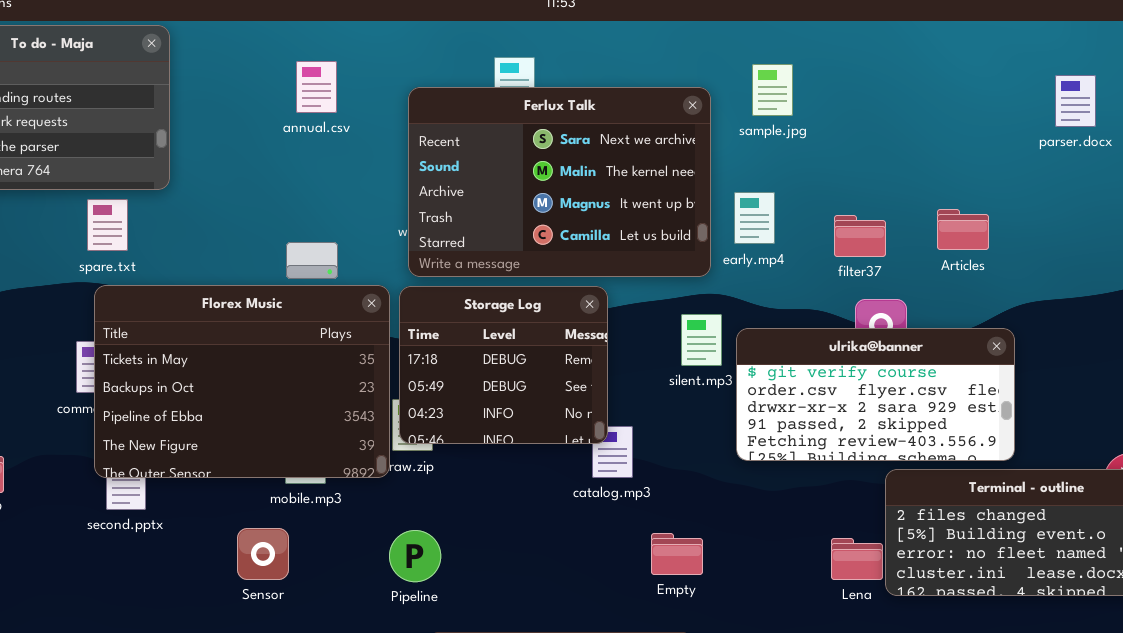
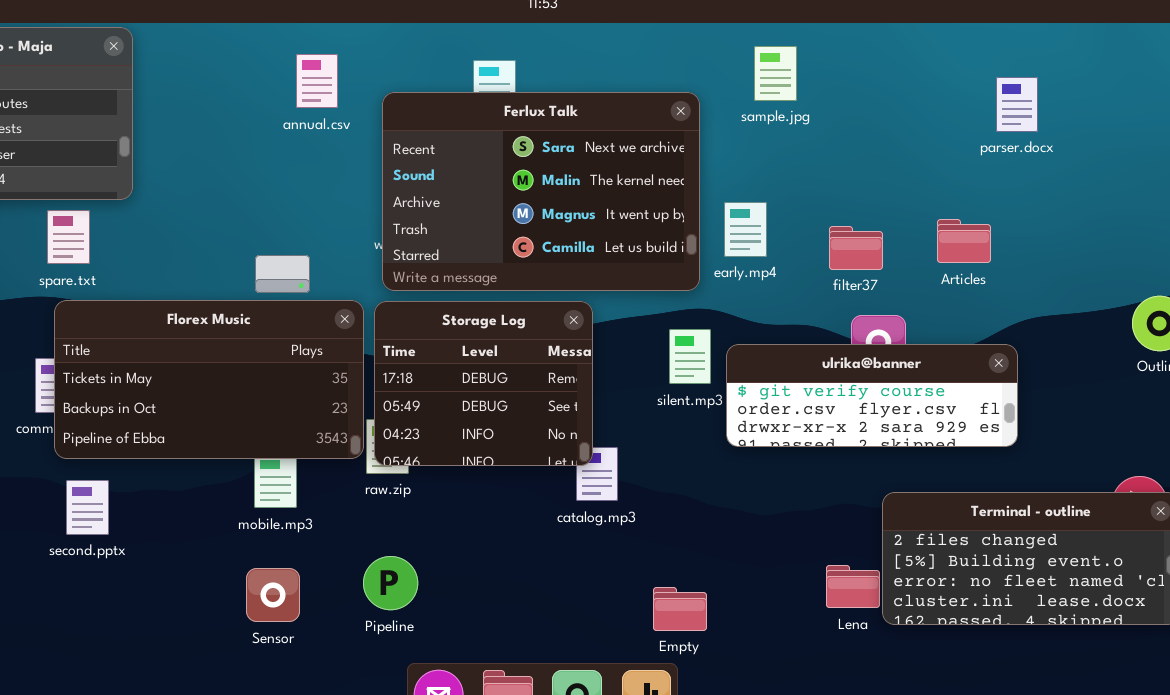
annual.csv: [296,61,337,113] -> [296,54,338,108], moved
sample.jpg: [752,64,793,116] -> [754,46,797,101], moved
parser.docx: [1055,75,1096,127] -> [996,77,1038,132], moved
Florex Music: [94,285,390,478] -> [54,300,364,459], resized
ulrika@banner: [736,328,1015,461] -> [726,344,1018,447], resized
Sensor: [237,528,289,580] -> [246,568,300,622], moved
Empty: [651,533,703,575] -> [653,587,707,631], moved

